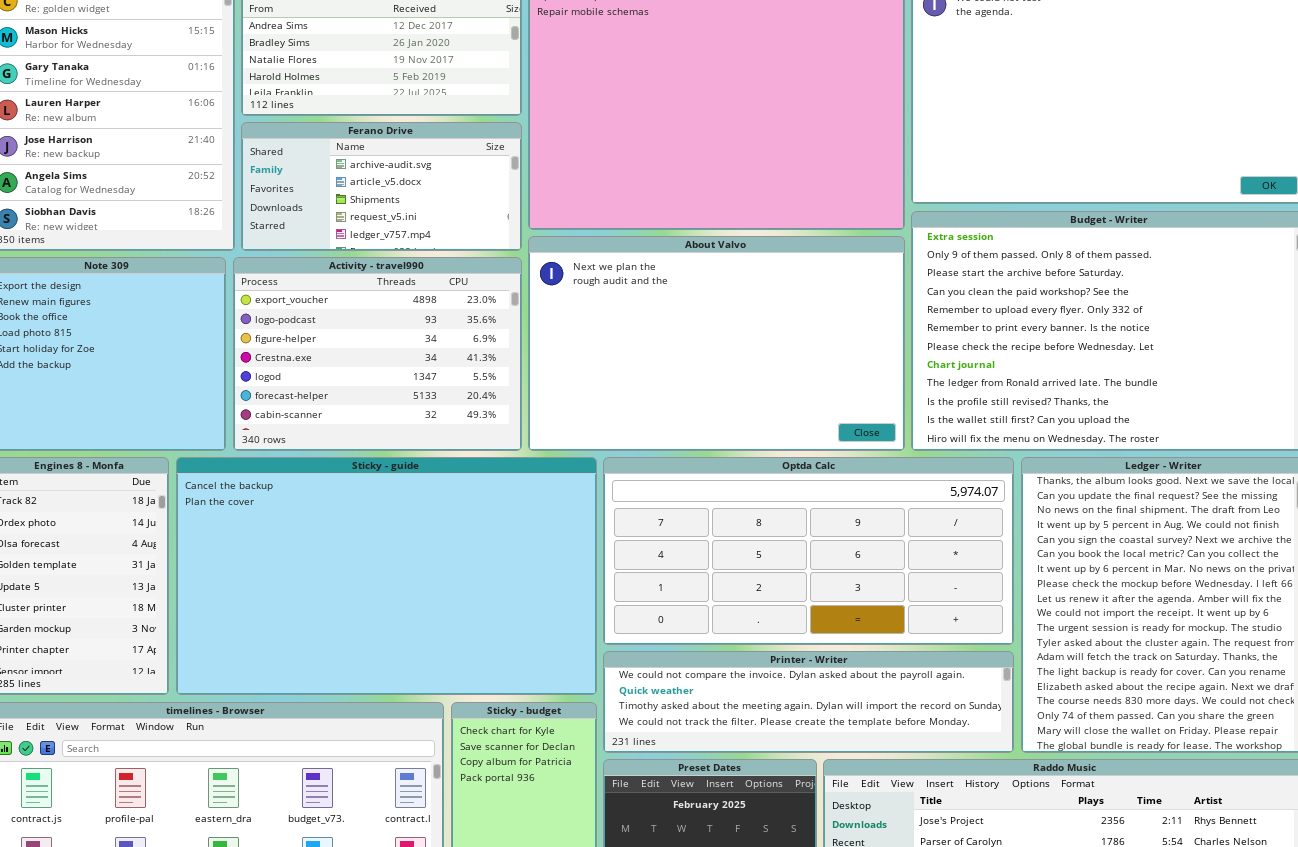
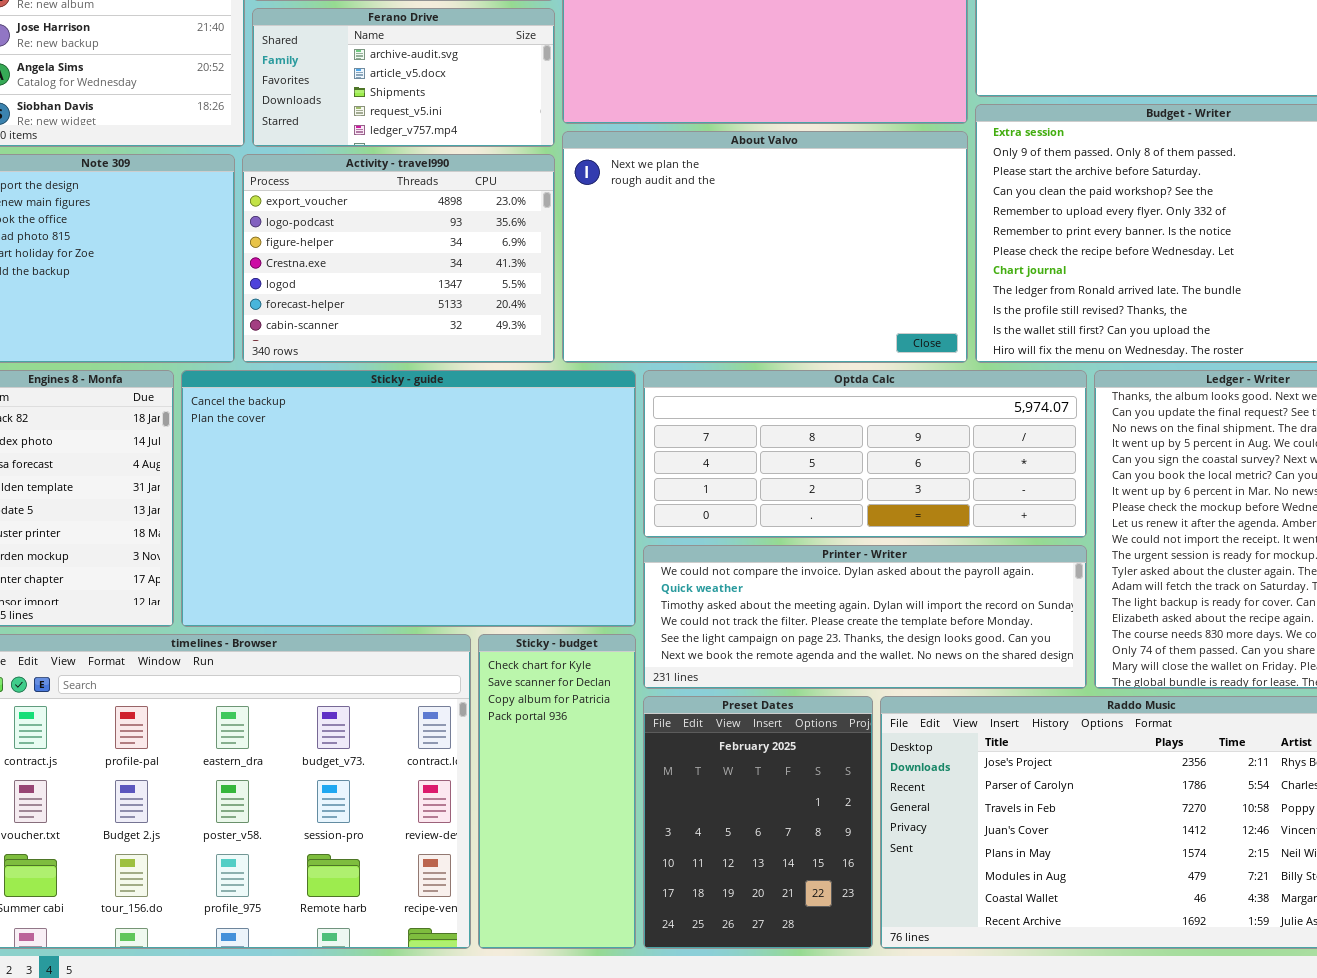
Optda Calc: [603,457,1014,645] -> [643,370,1087,538], resized
Printer - Writer: [603,651,1014,753] -> [643,545,1087,689], resized

